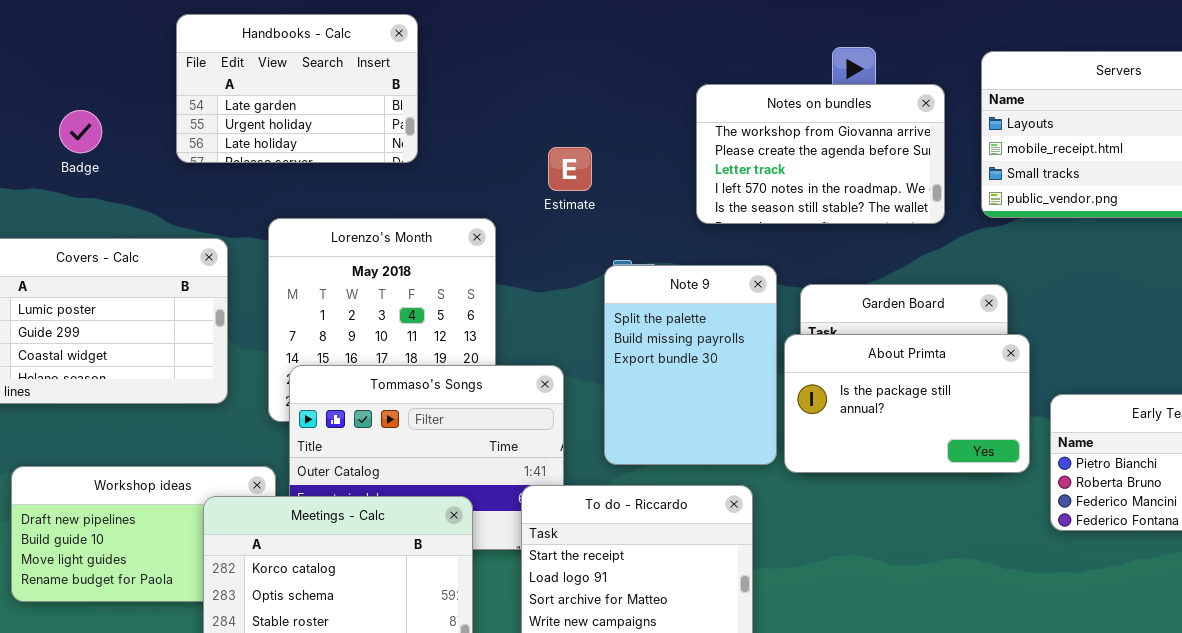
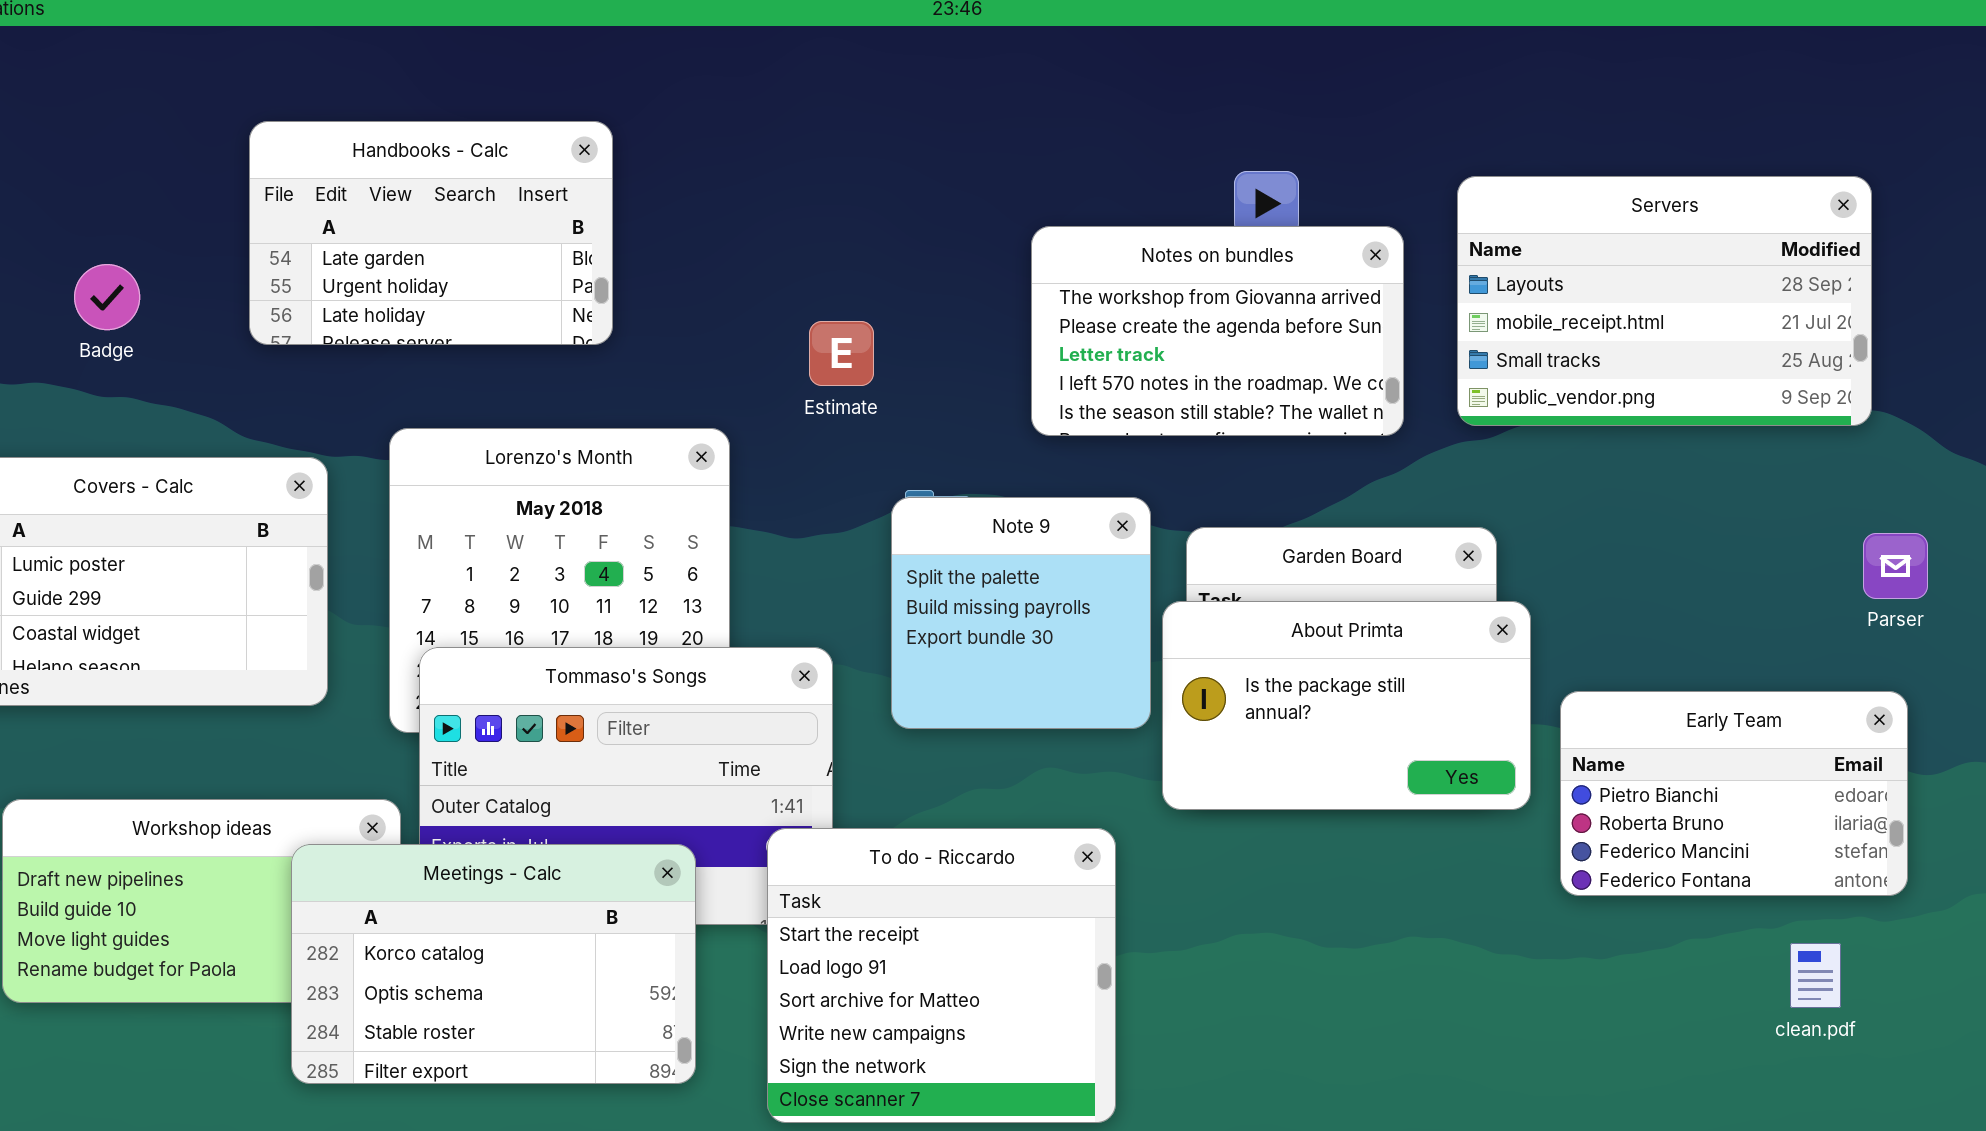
Note 9: [604,265,777,465] -> [891,497,1151,729], resized

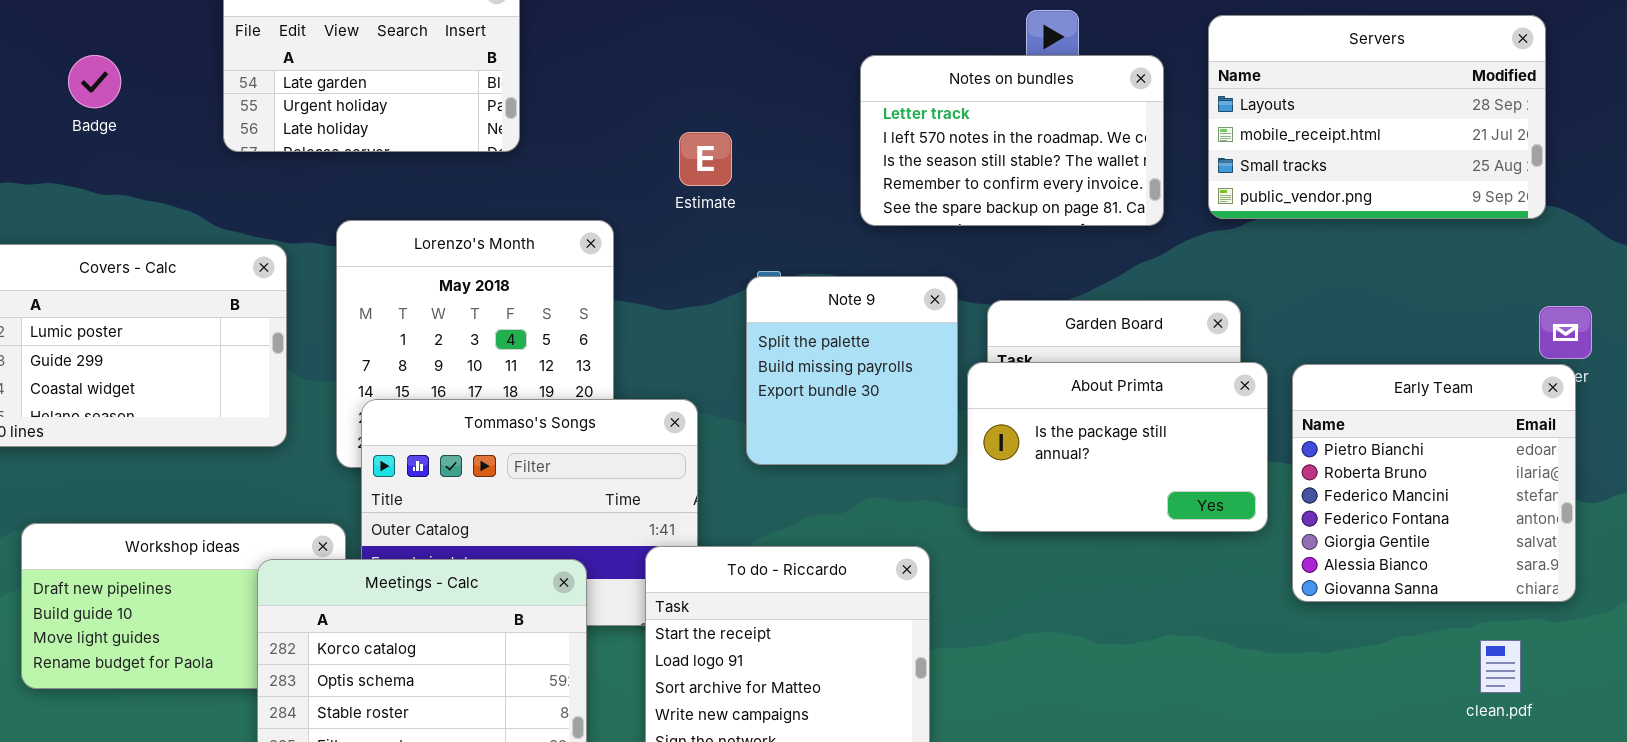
Notes on bundles: [1031,226,1404,436] -> [860,55,1164,226], scrolled down 2 rows
Badge: [74,264,140,330] -> [68,55,121,108], moved
Early Team: [1560,691,1908,896] -> [1292,364,1576,602], resized

